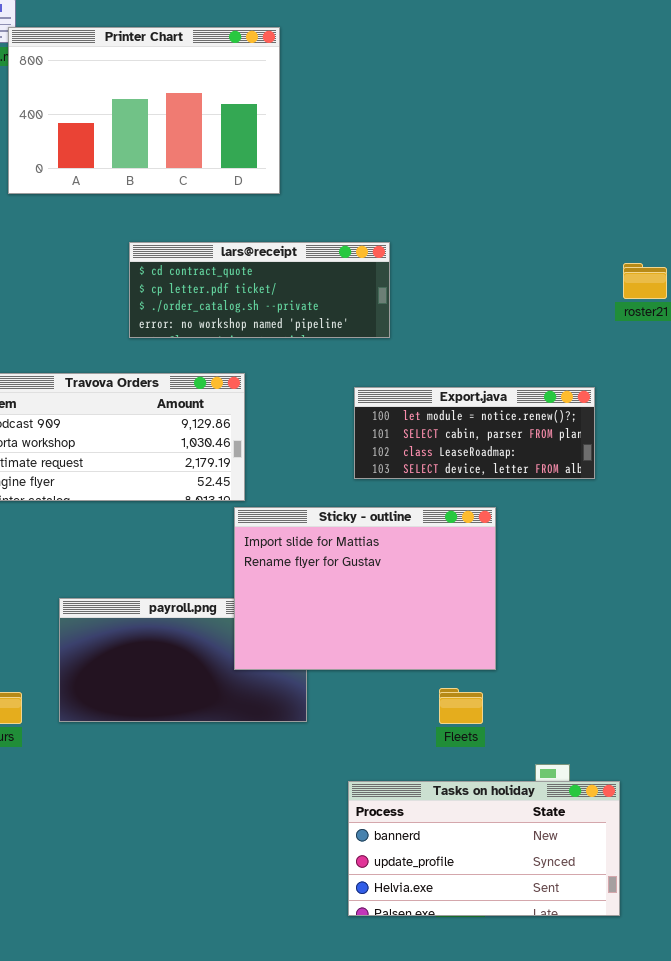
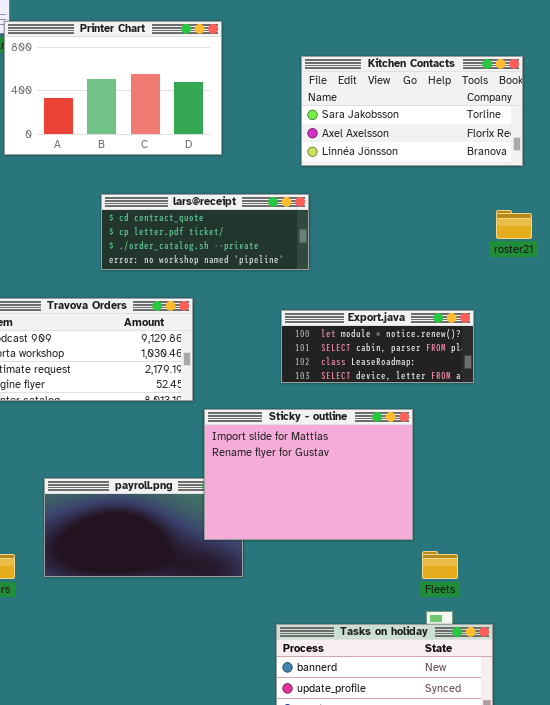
Kitchen Contacts: none -> [301,56,523,166], opened
Sticky - outline: [234,507,496,670] -> [204,409,413,540], moved
Fleets: [439,688,483,724] -> [422,551,458,579], moved

